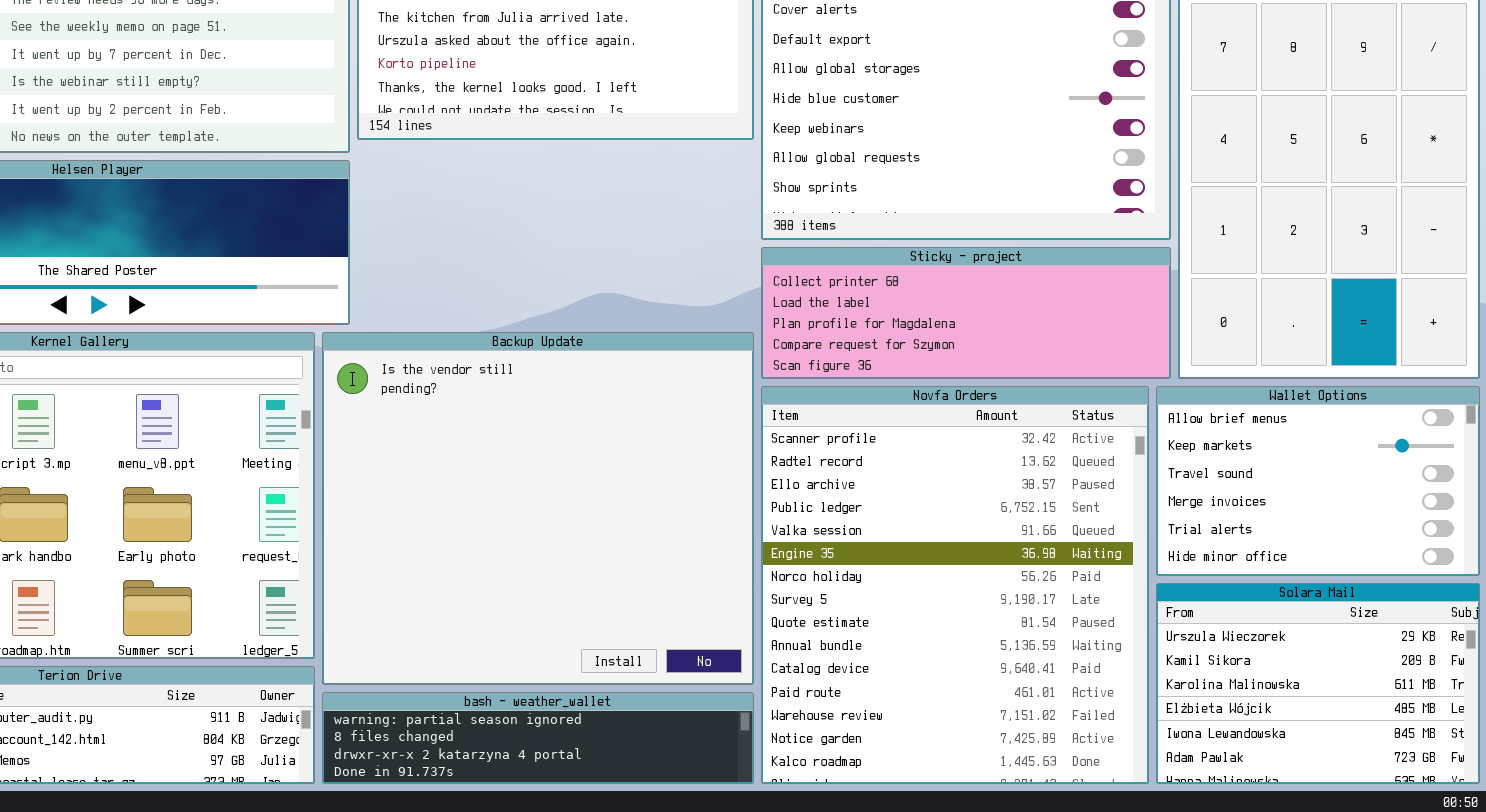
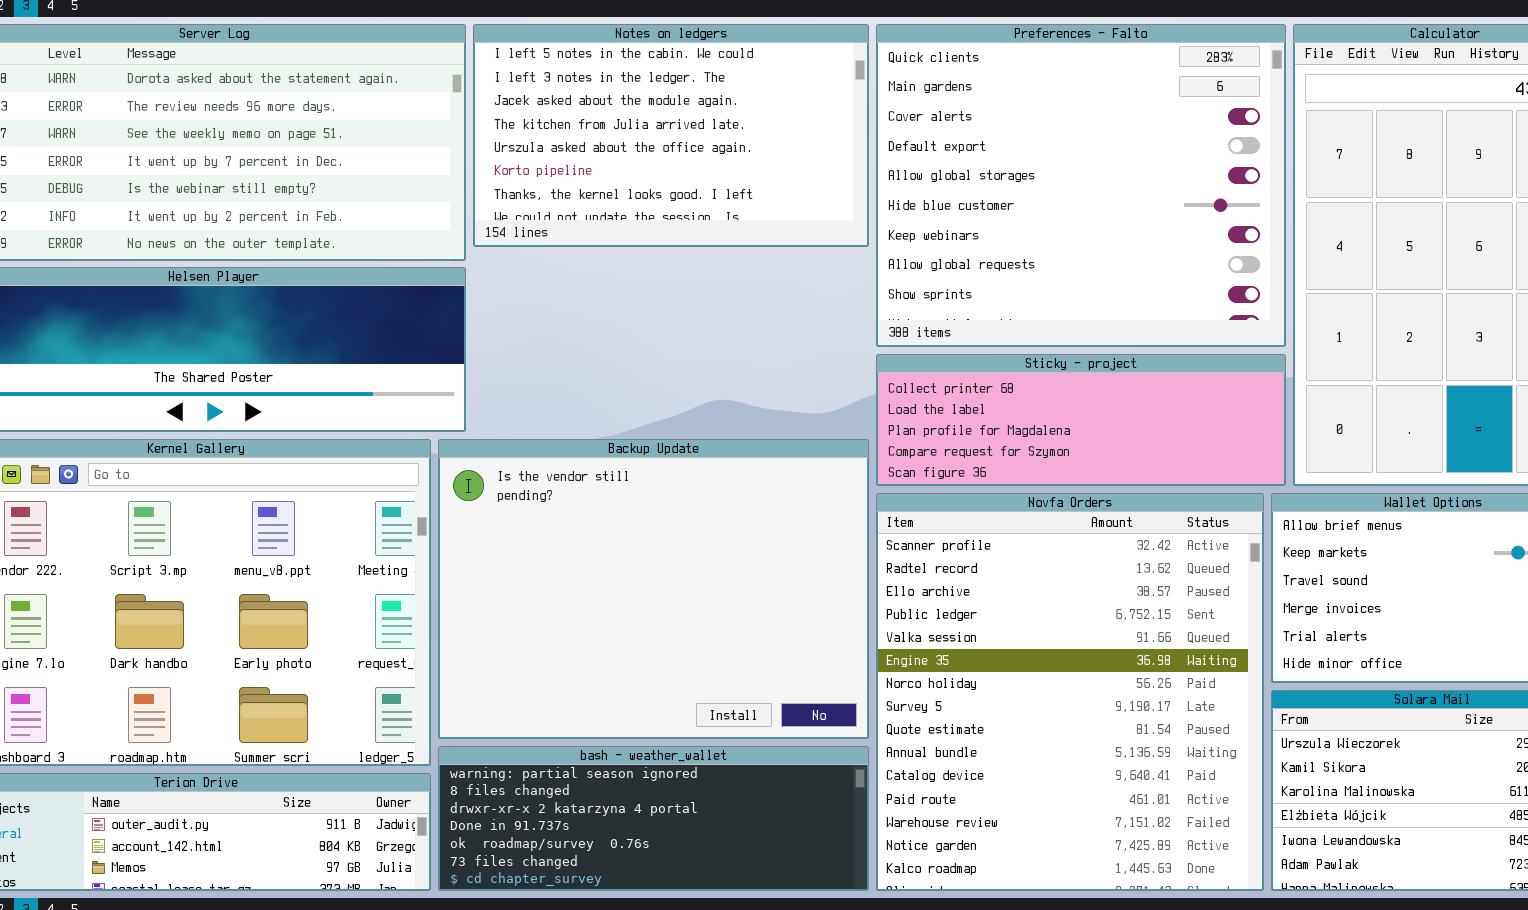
Backup Update: [322,332,754,685] -> [438,439,869,739], resized
bash - weather_wallet: [322,692,754,784] -> [438,746,869,891], resized

